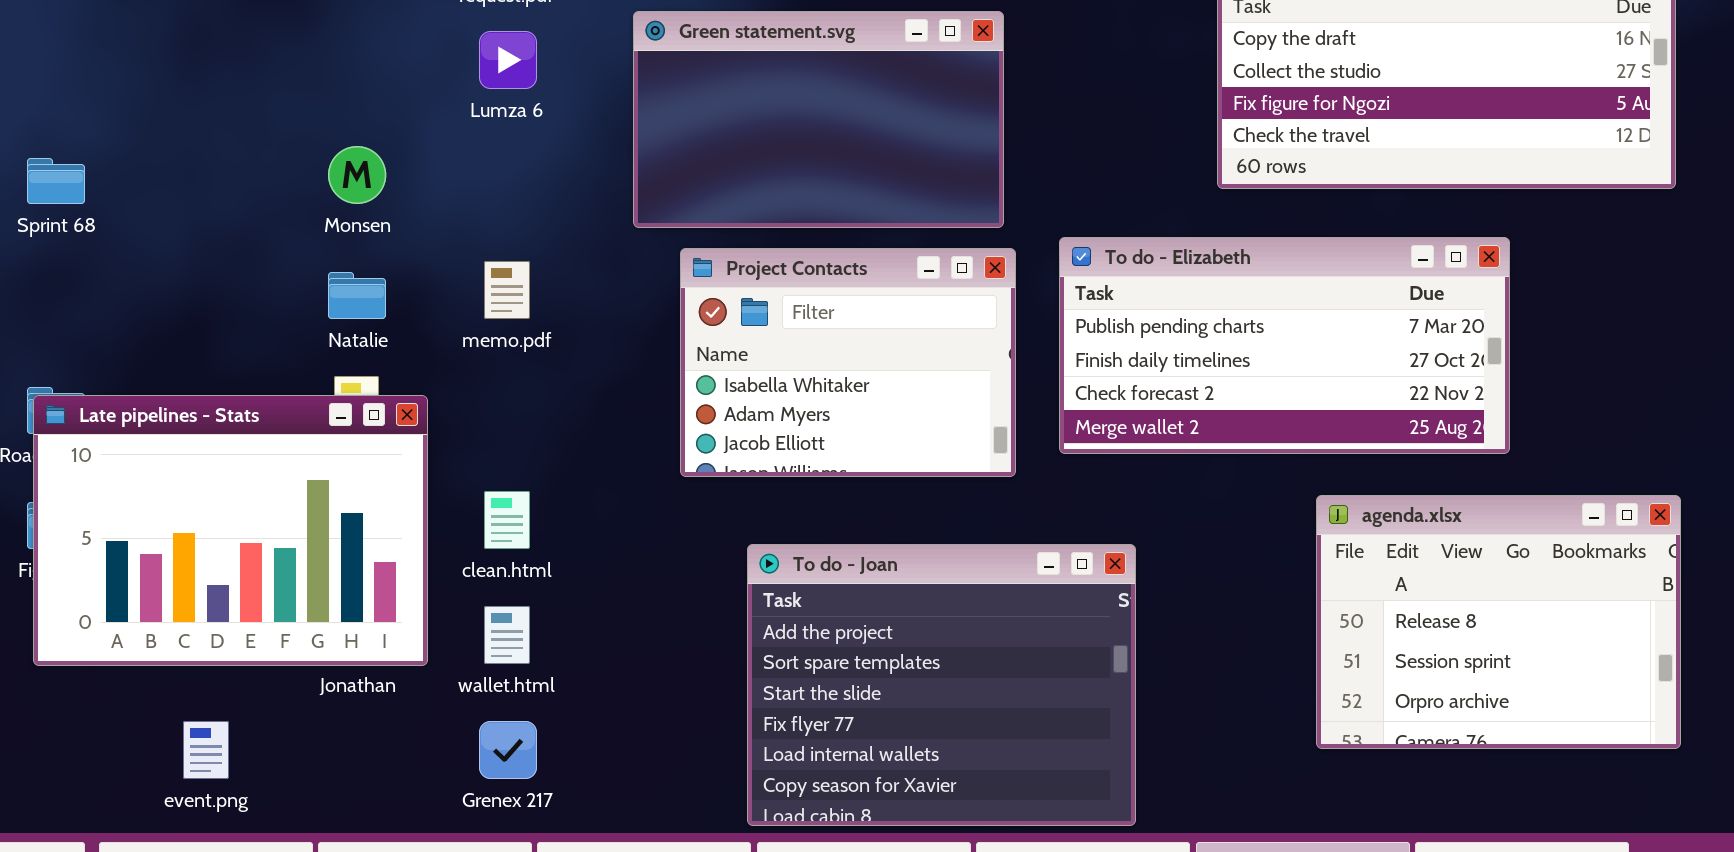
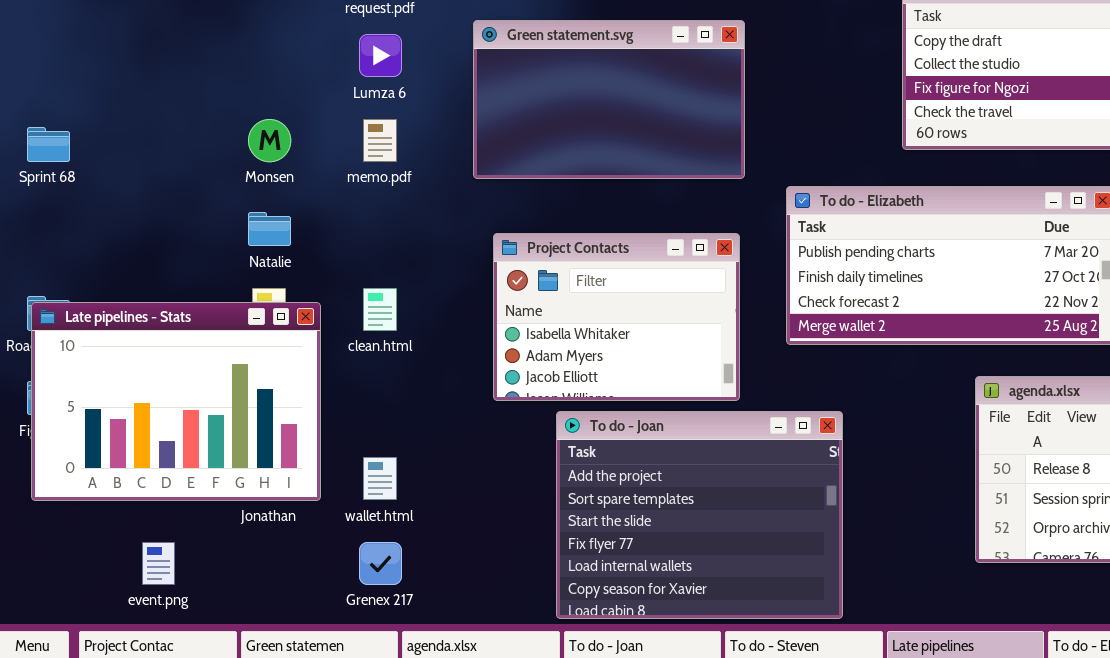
Project Contacts: [680,248,1016,477] -> [493,233,740,401], moved
memo.pdf: [484,261,530,319] -> [363,119,397,162], moved
clean.html: [484,491,530,549] -> [363,288,397,331], moved

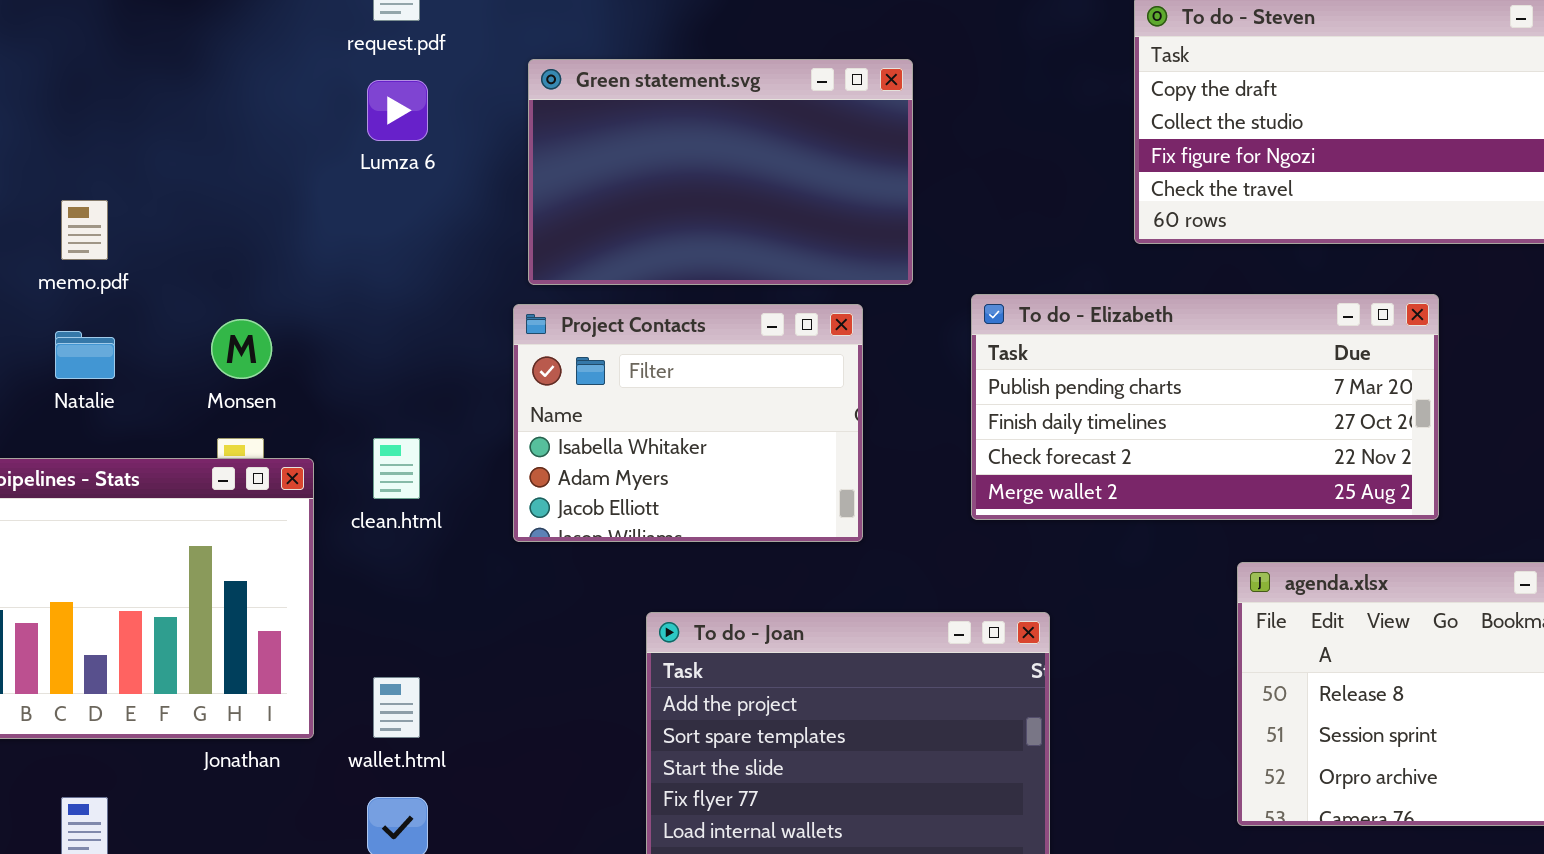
Monsen: [248,119,291,162] -> [211,319,272,379], moved
memo.pdf: [363,119,397,162] -> [61,200,108,260], moved
Natalie: [248,212,291,246] -> [55,331,115,379], moved
Project Contacts: [493,233,740,401] -> [513,304,863,542], moved

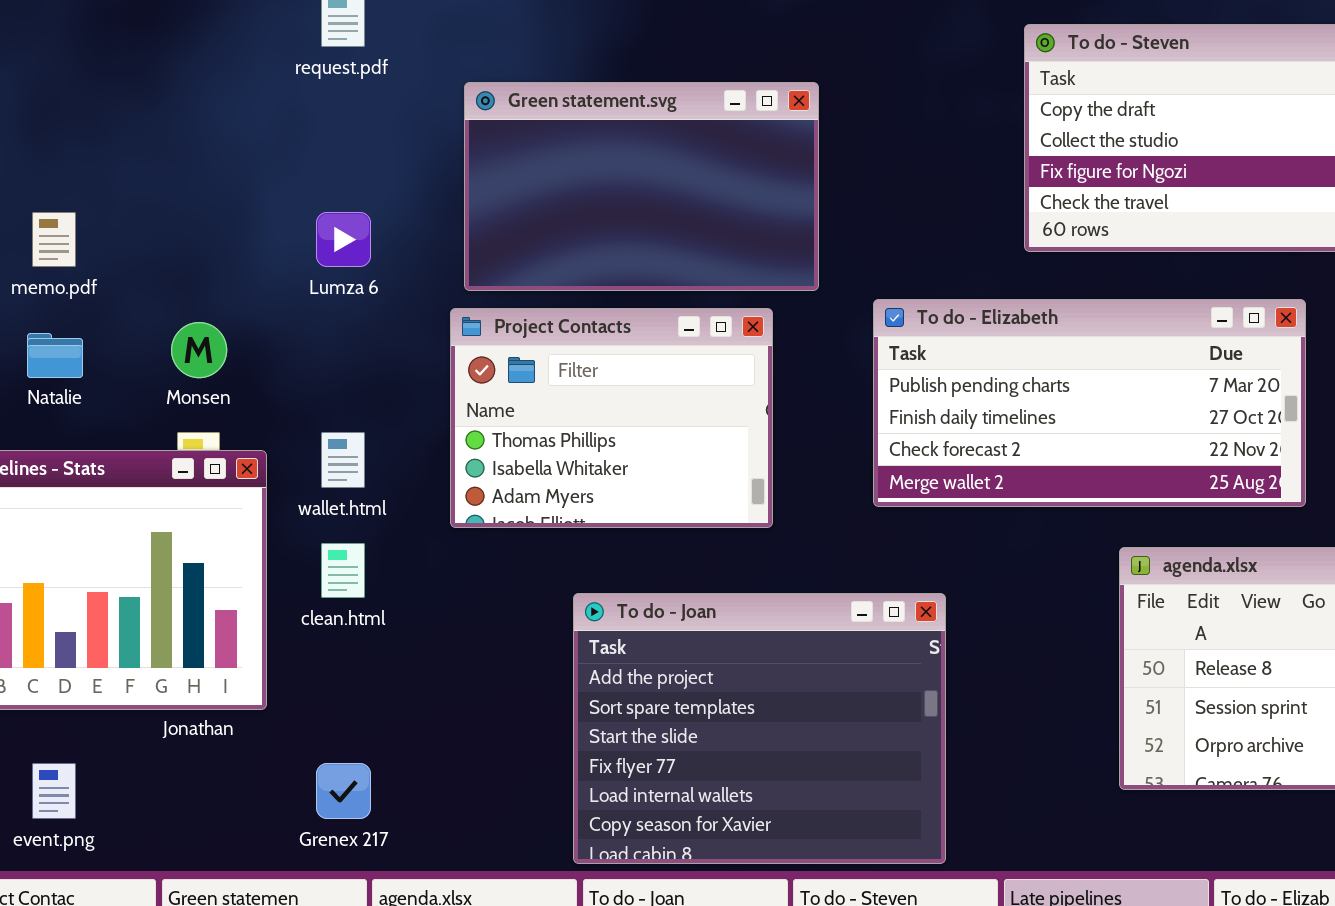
Lumza 6: [367,80,428,141] -> [316,212,371,267], moved
Project Contacts: [513,304,863,542] -> [450,308,773,528], scrolled up 1 row
clean.html: [373,438,420,499] -> [321,543,365,598], moved
wallet.html: [373,677,420,738] -> [321,432,365,488], moved

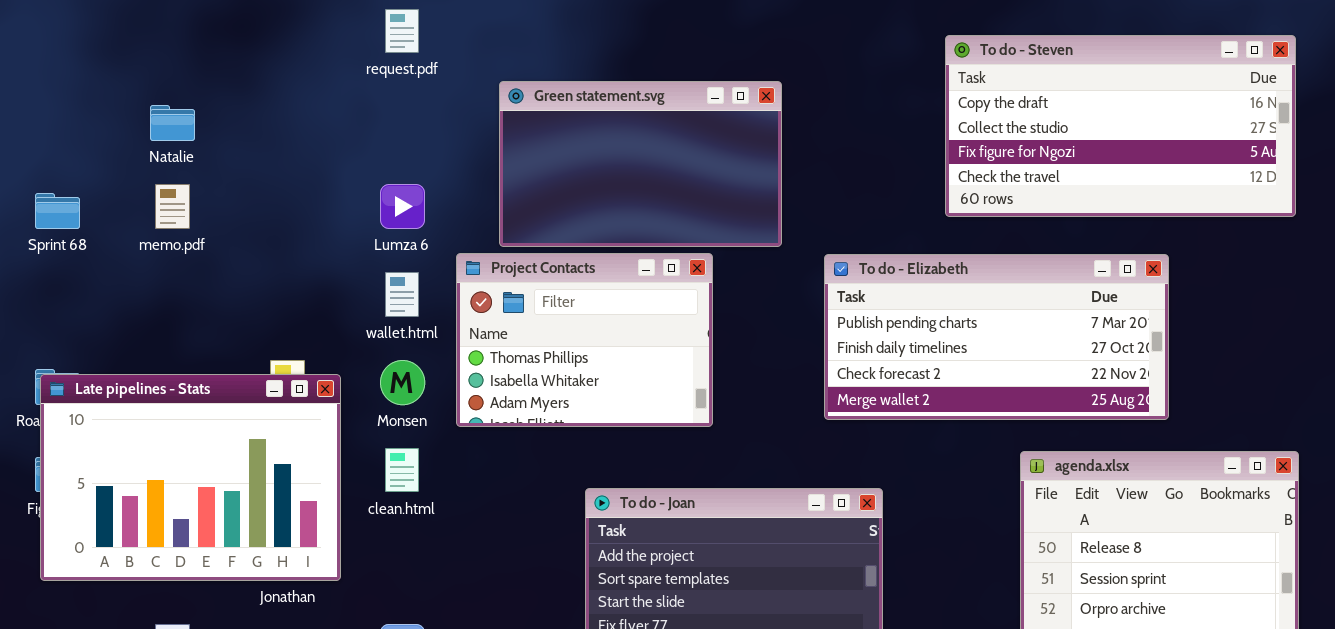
Project Contacts: [450,308,773,528] -> [456,253,713,427], moved
Monsen: [171,322,227,378] -> [380,360,425,405], moved
Natalie: [27,333,83,378] -> [150,105,195,141], moved
wallet.html: [321,432,365,488] -> [385,272,419,317], moved

